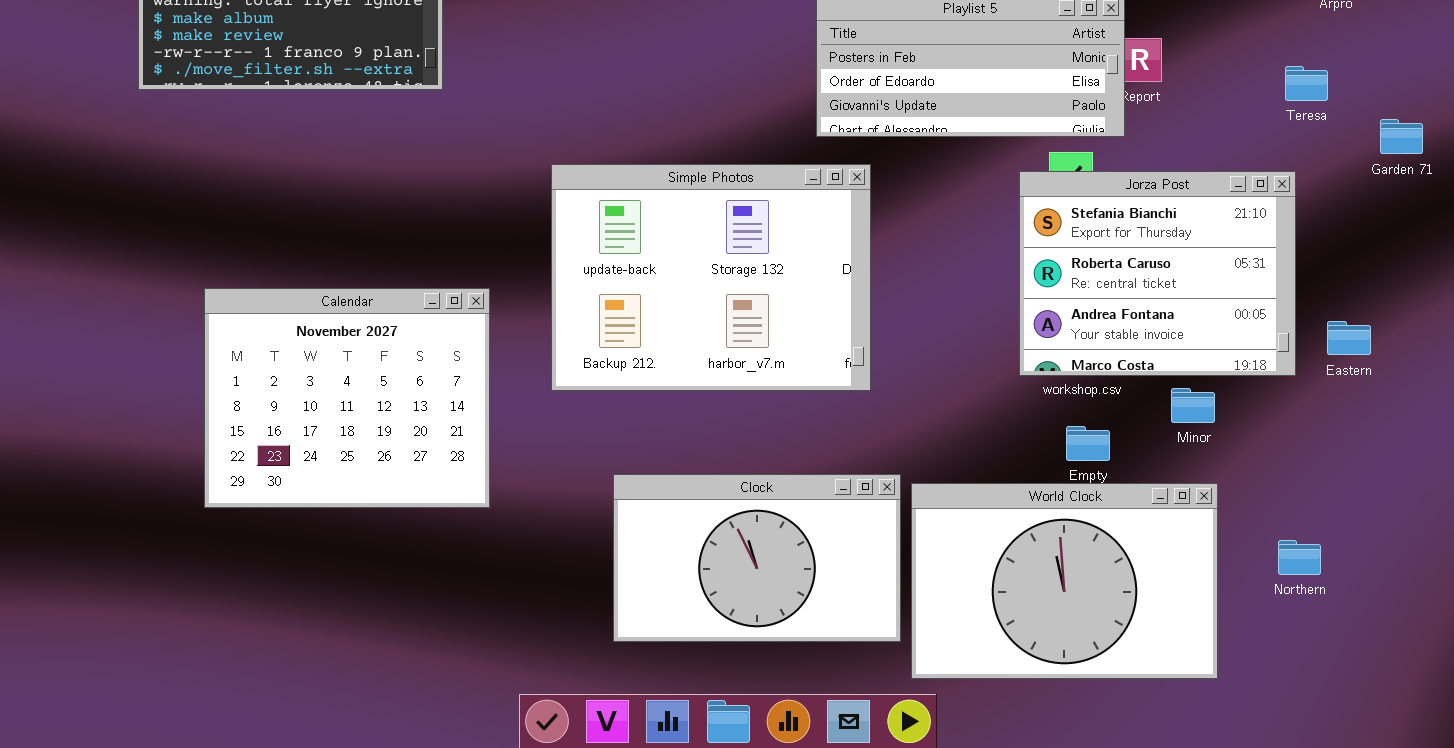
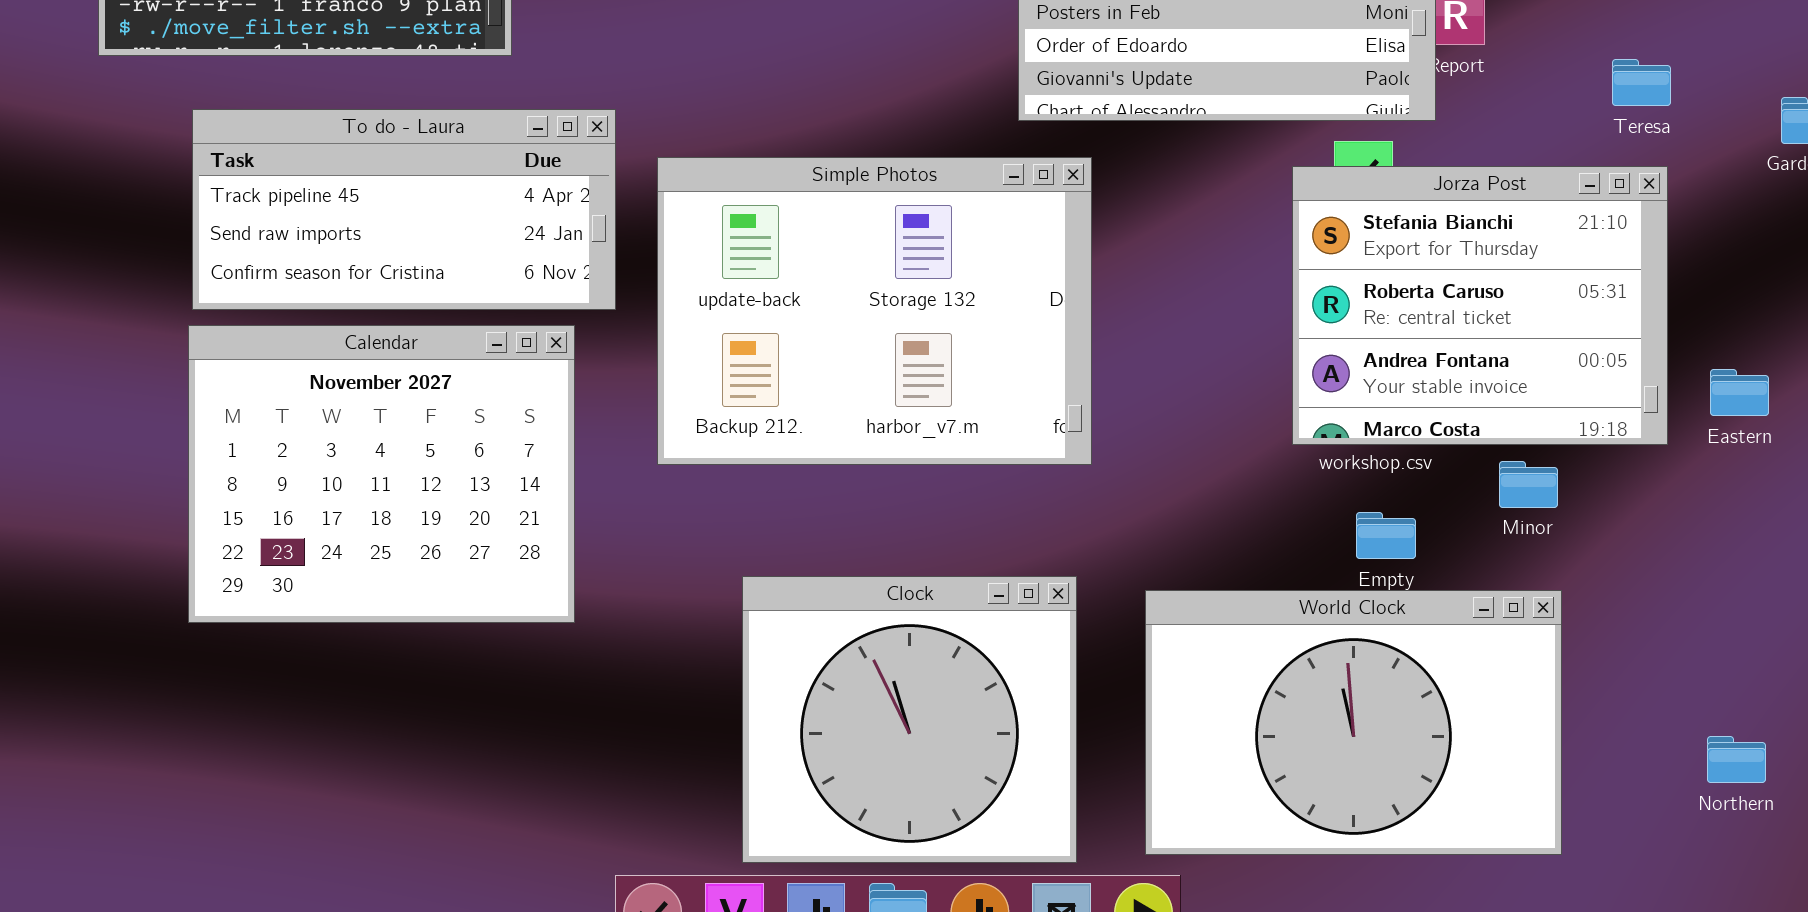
Teresa: [1285,66,1328,101] -> [1612,59,1671,106], moved
To do - Laura: none -> [192,109,616,310], opened
Clock: [613,474,901,642] -> [742,576,1077,863], resized
Northern: [1278,540,1321,575] -> [1707,736,1766,783], moved

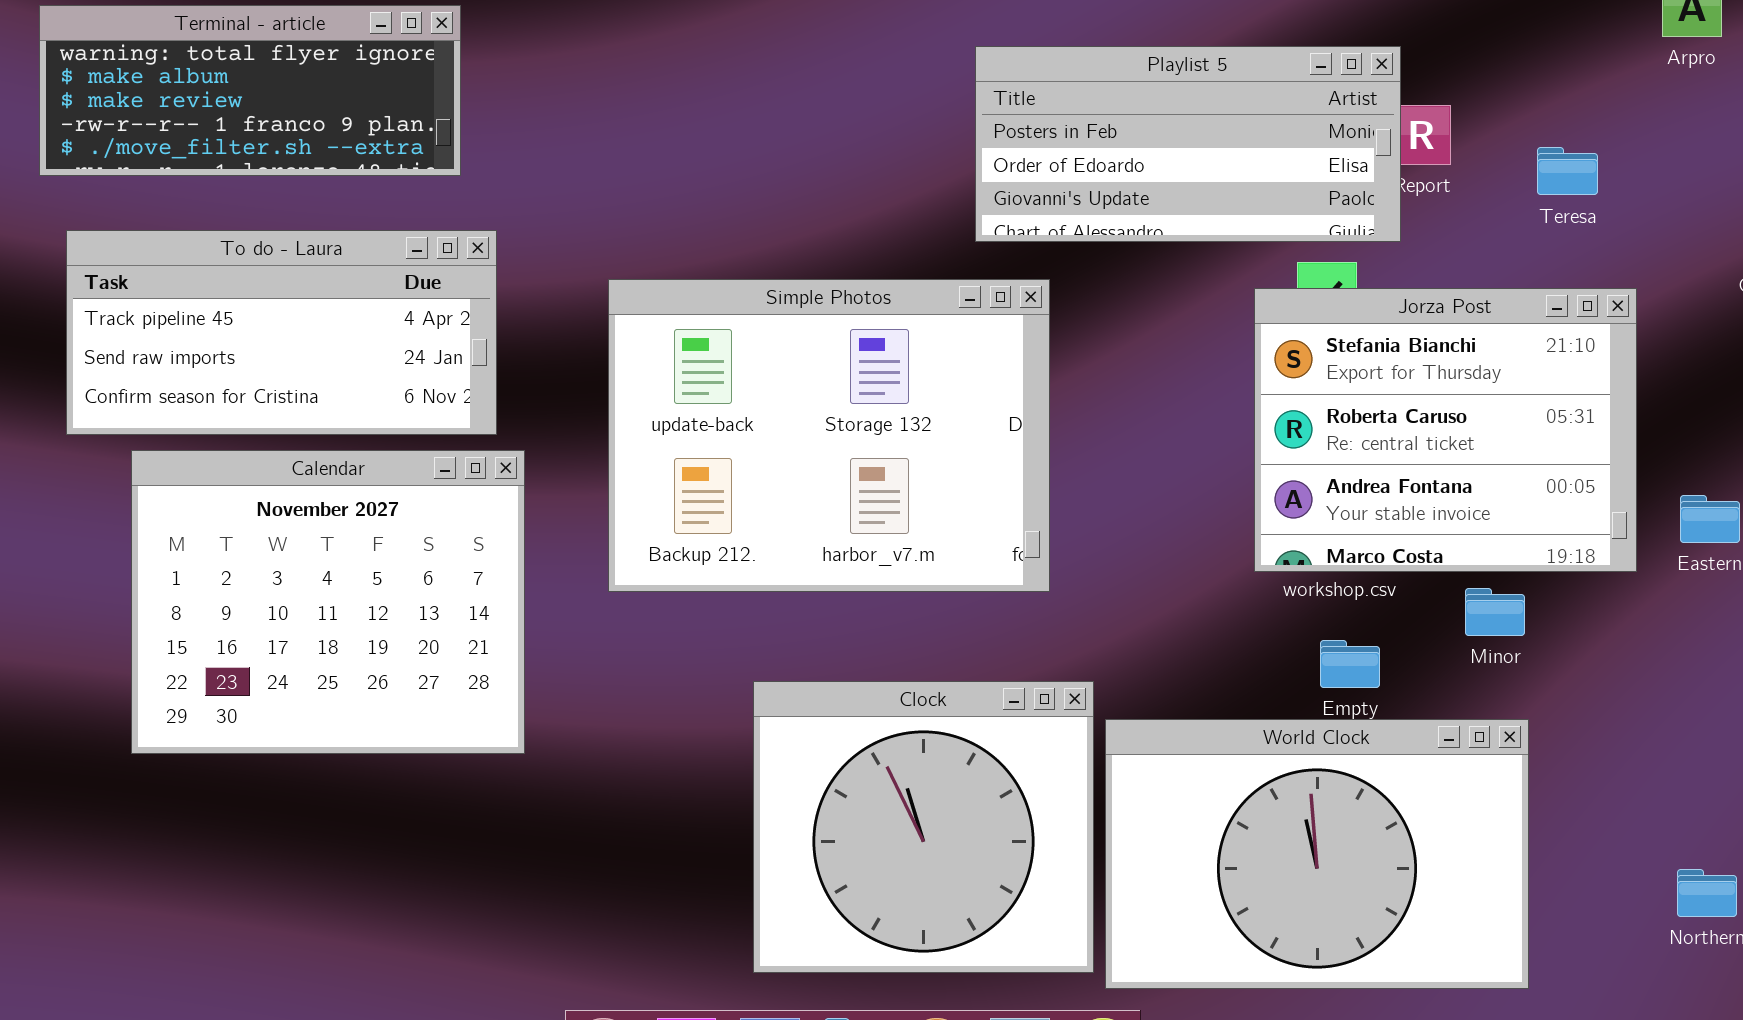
Teresa: [1612,59,1671,106] -> [1537,147,1598,195], moved
To do - Laura: [192,109,616,310] -> [66,230,497,435], moved
Clock: [742,576,1077,863] -> [753,681,1094,973], moved

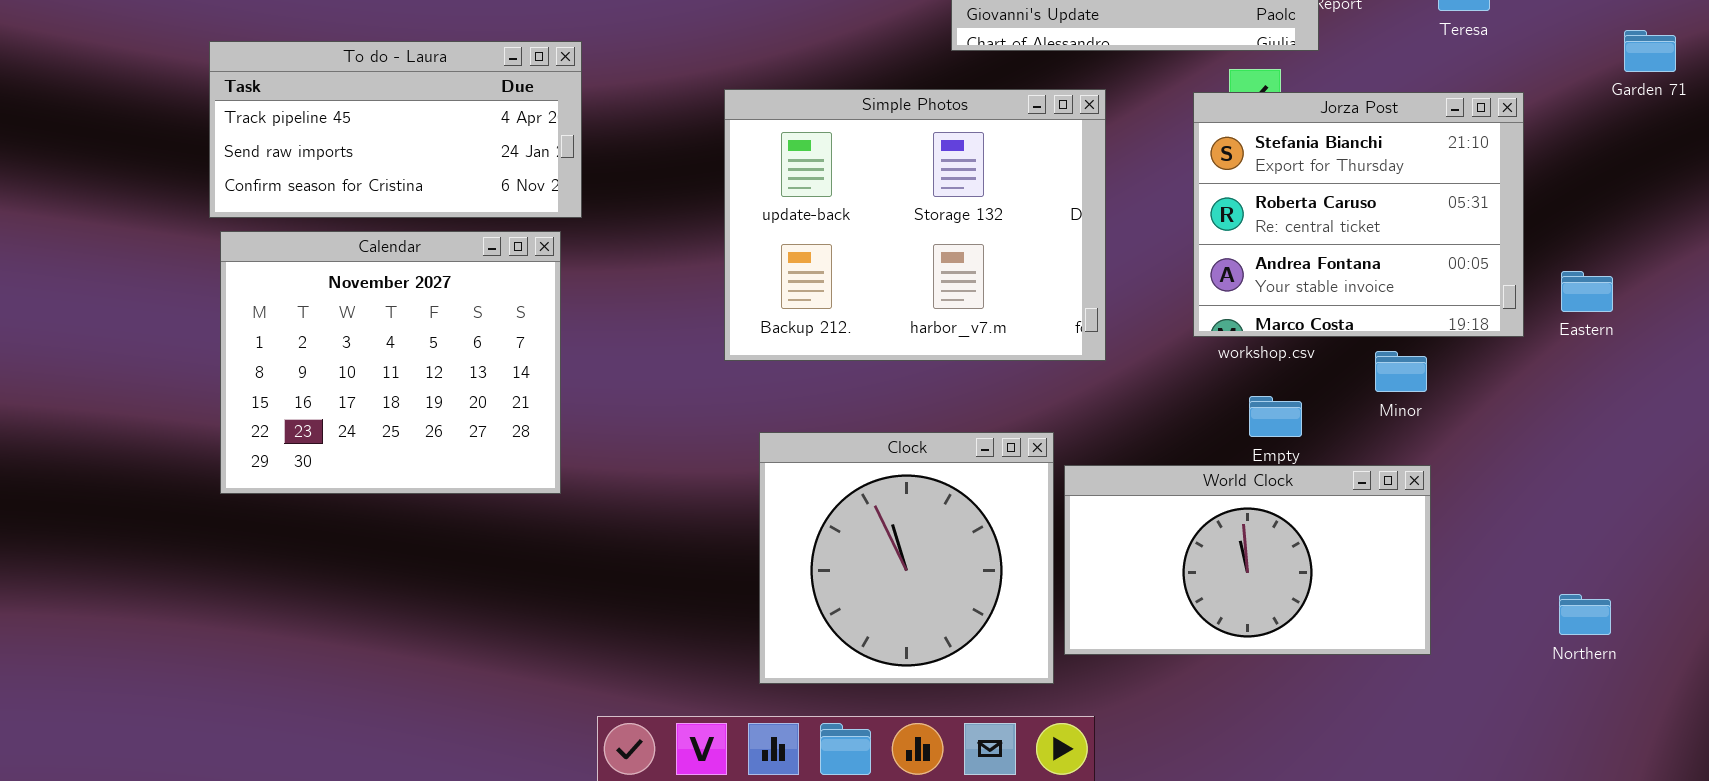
To do - Laura: [66,230,497,435] -> [209,41,582,218], moved
Simple Photos: [608,279,1050,592] -> [724,89,1106,361], moved
World Clock: [1105,719,1529,989] -> [1064,465,1431,655], resized

